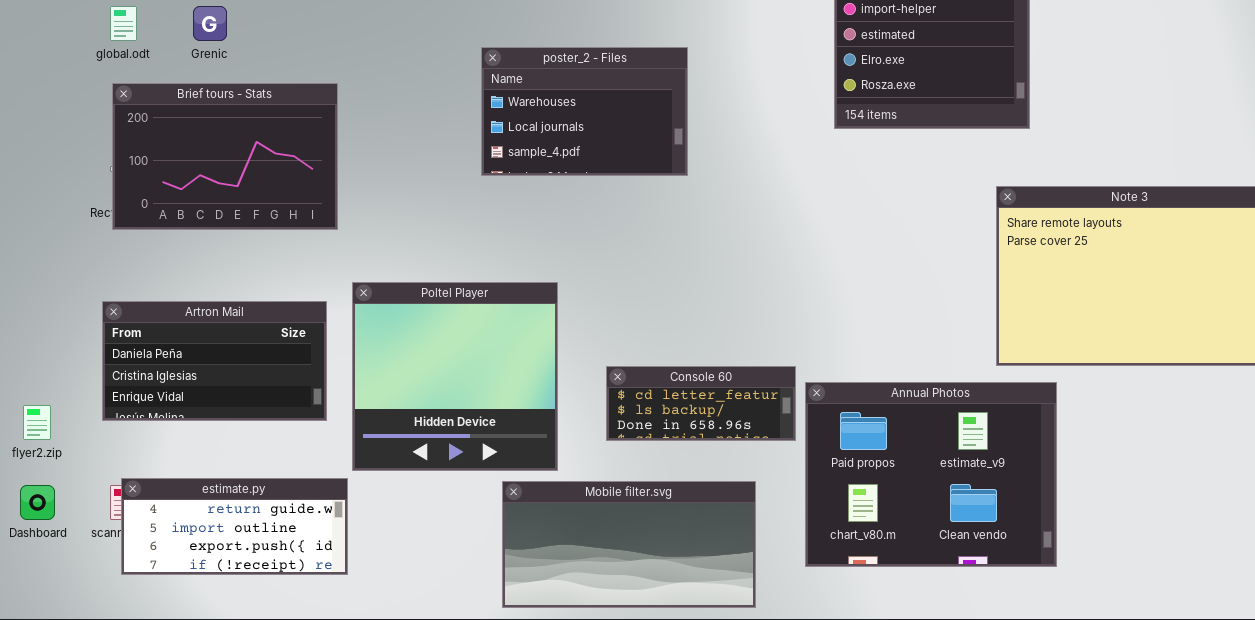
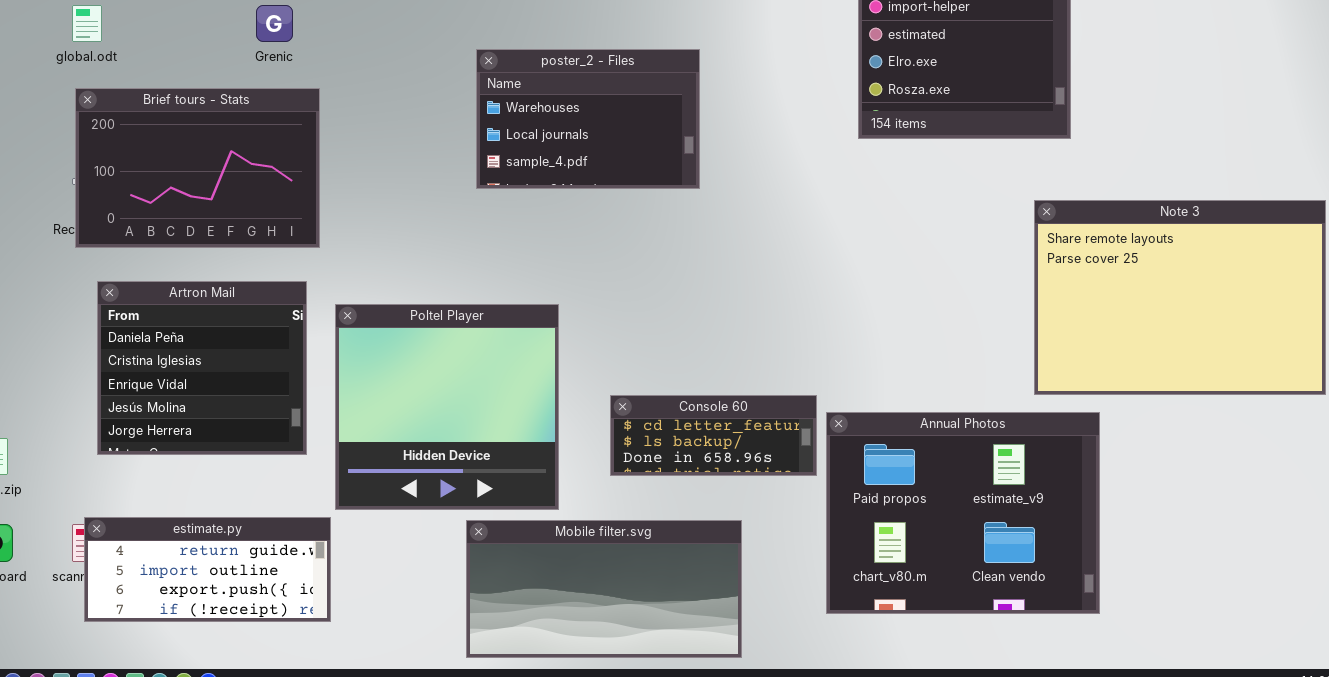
Grenic: [193,6,227,41] -> [256,5,293,42], moved
Artron Mail: [102,301,327,421] -> [97,281,307,455], resized
Mobile filter.svg: [502,481,756,608] -> [466,520,742,658], moved

